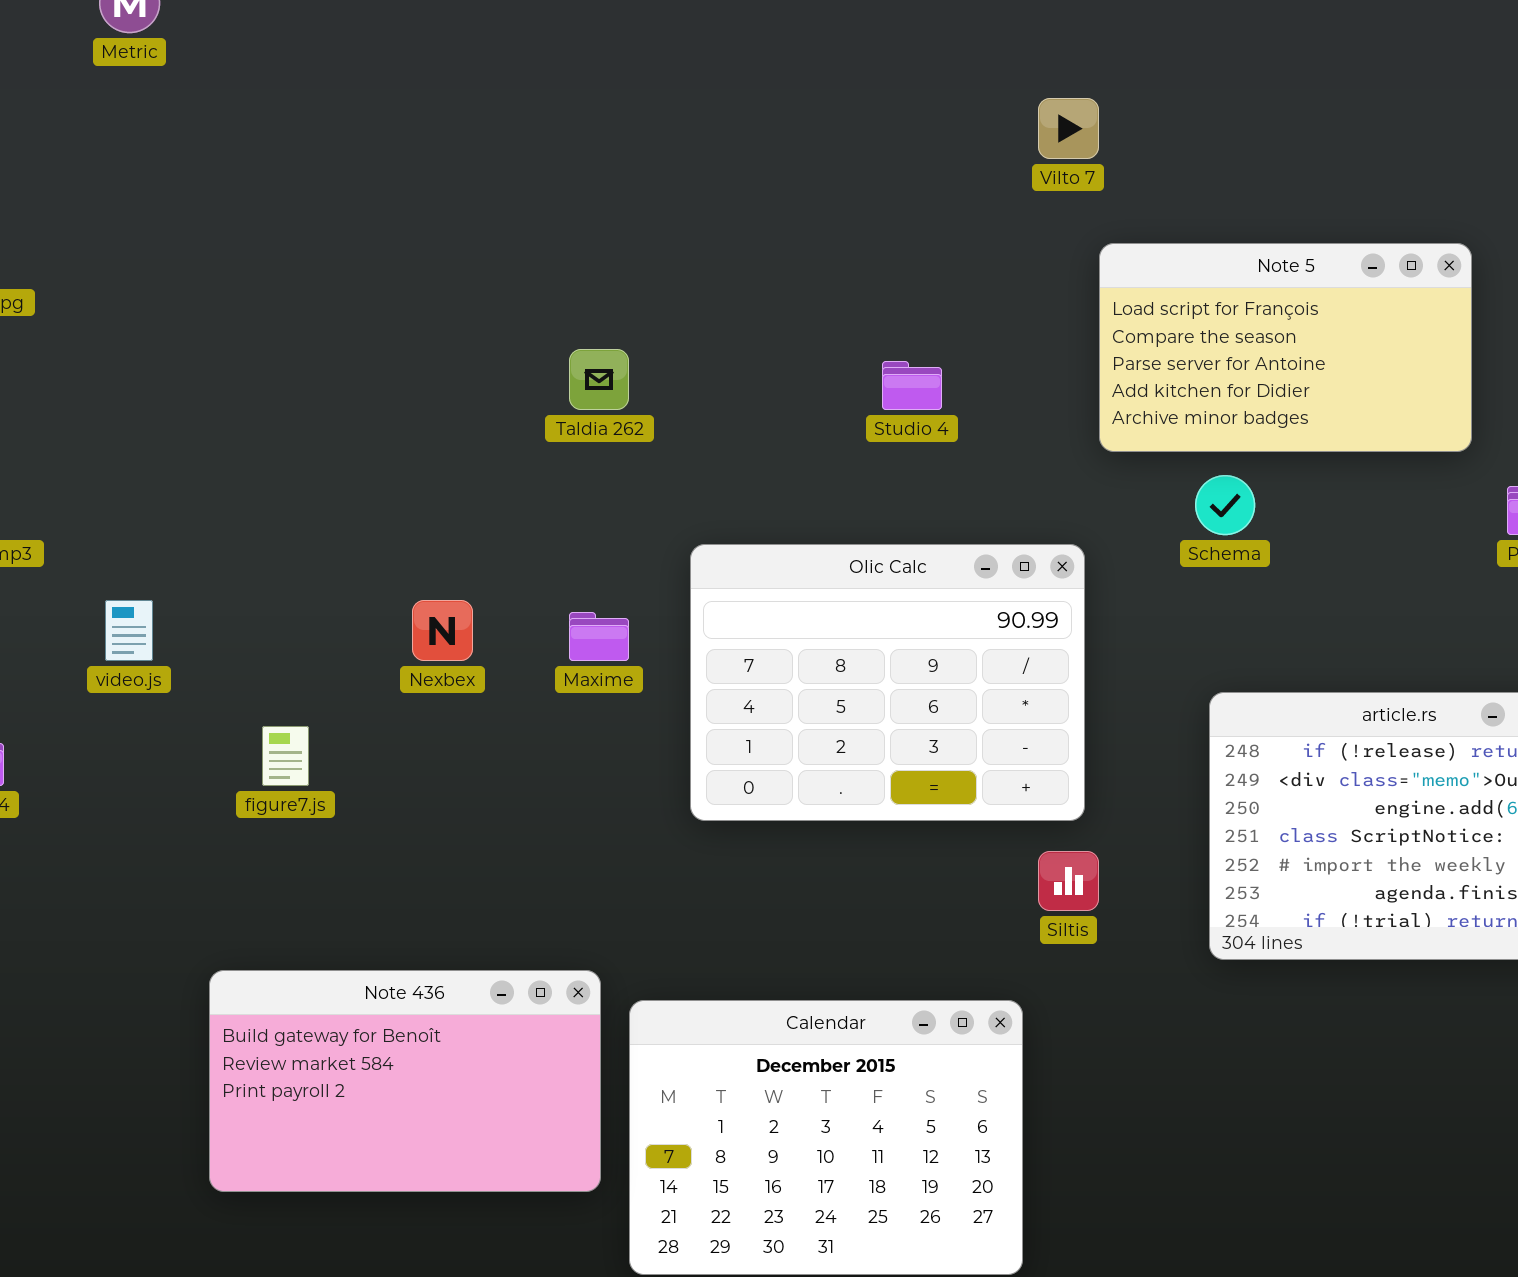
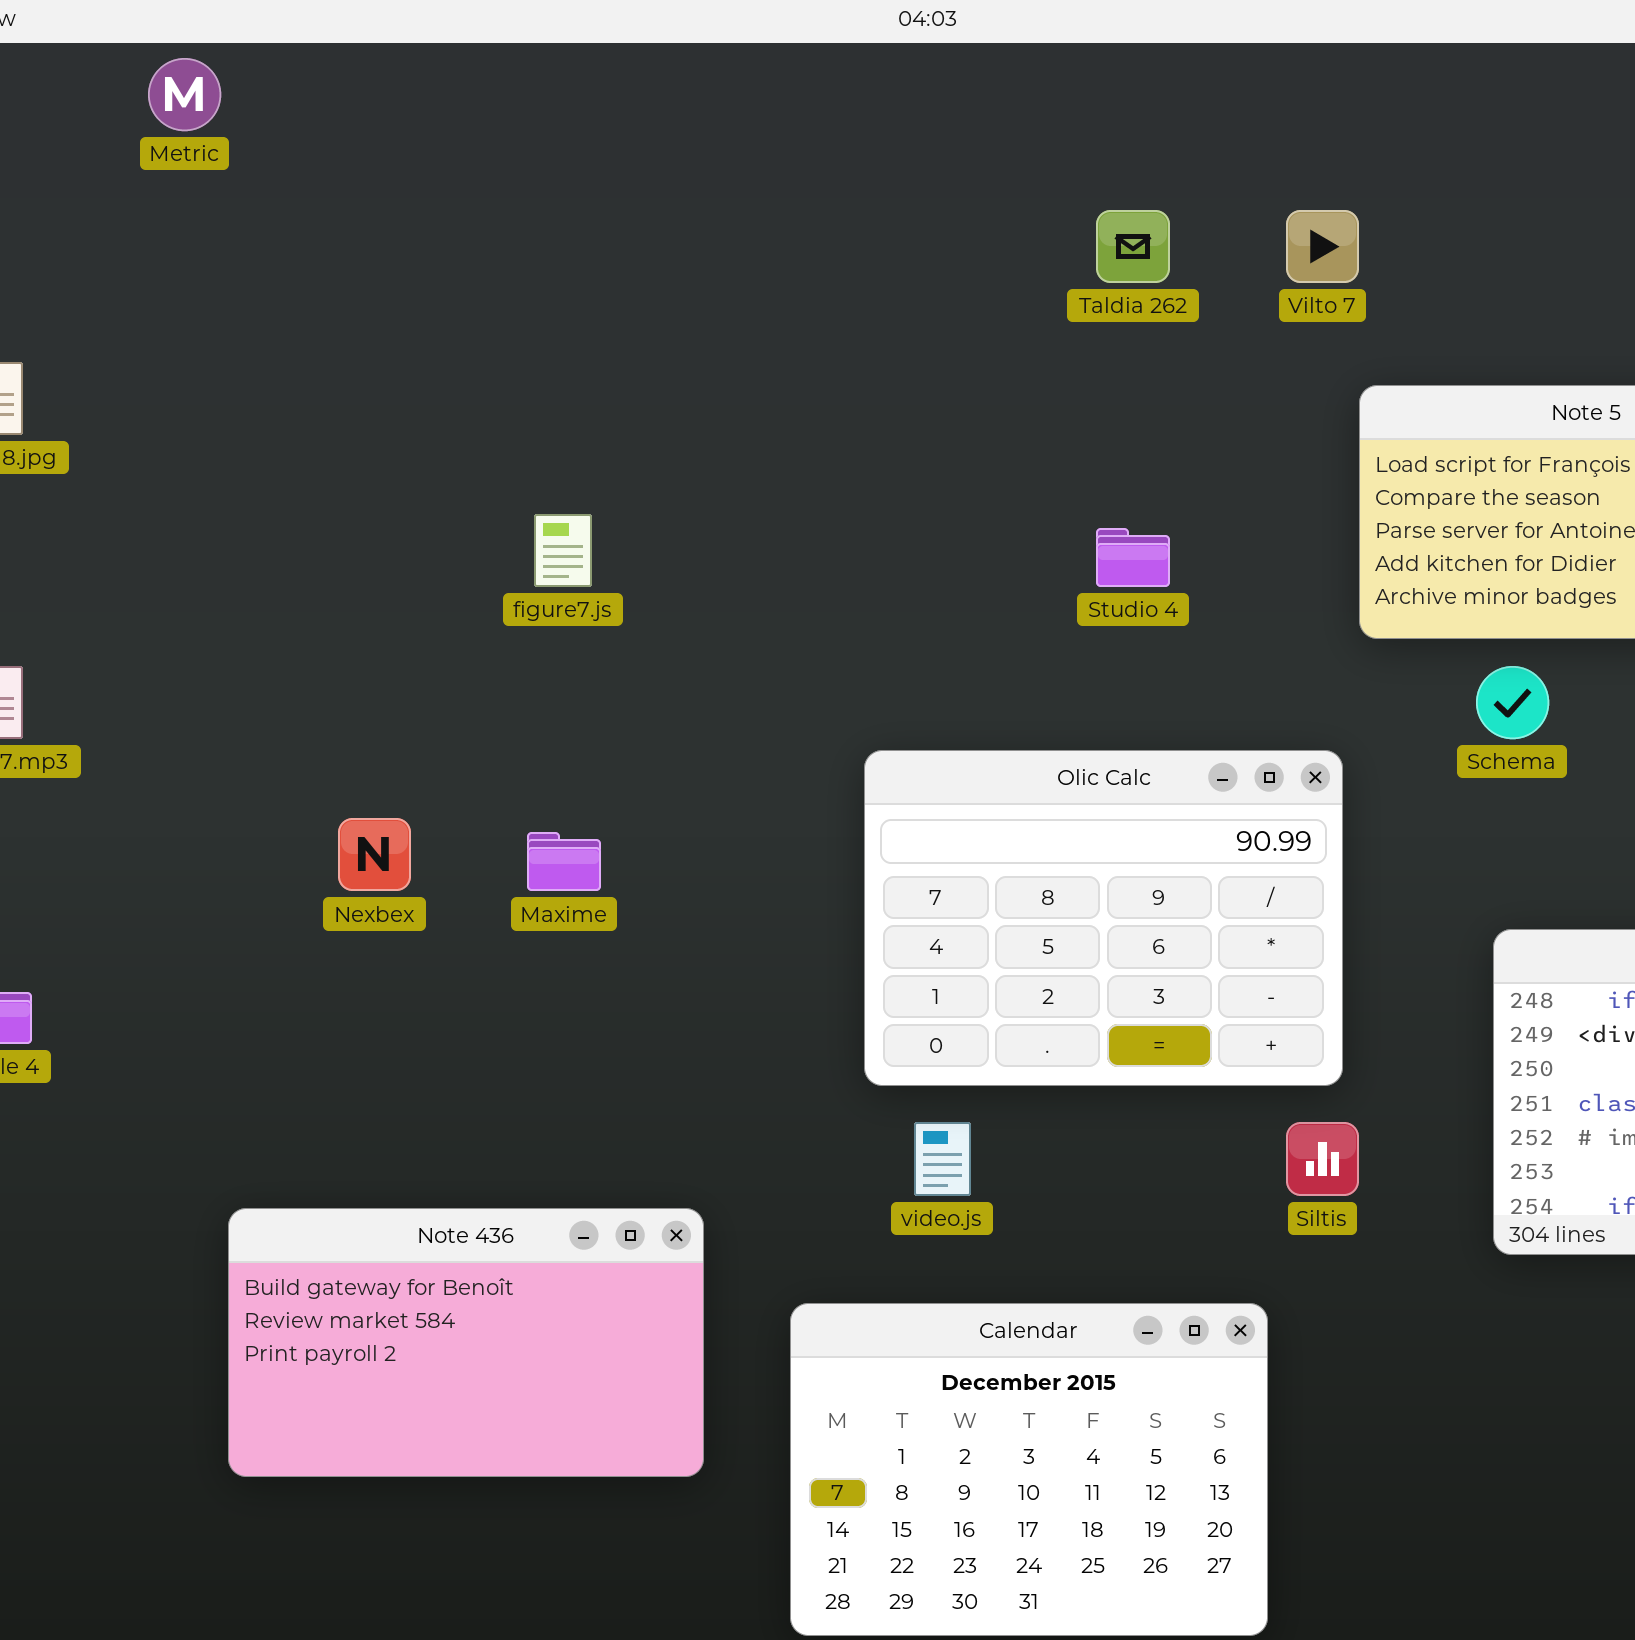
Taldia 262: [569,349,629,410] -> [1096,210,1170,283], moved
video.js: [105,600,153,661] -> [914,1122,971,1196], moved
Nexbex: [412,600,473,661] -> [338,818,411,891], moved
Maxime: [569,612,629,661] -> [527,832,601,891], moved
figure7.js: [262,726,309,786] -> [534,514,592,587], moved
Note 436: [209,970,601,1192] -> [228,1208,704,1477], moved

